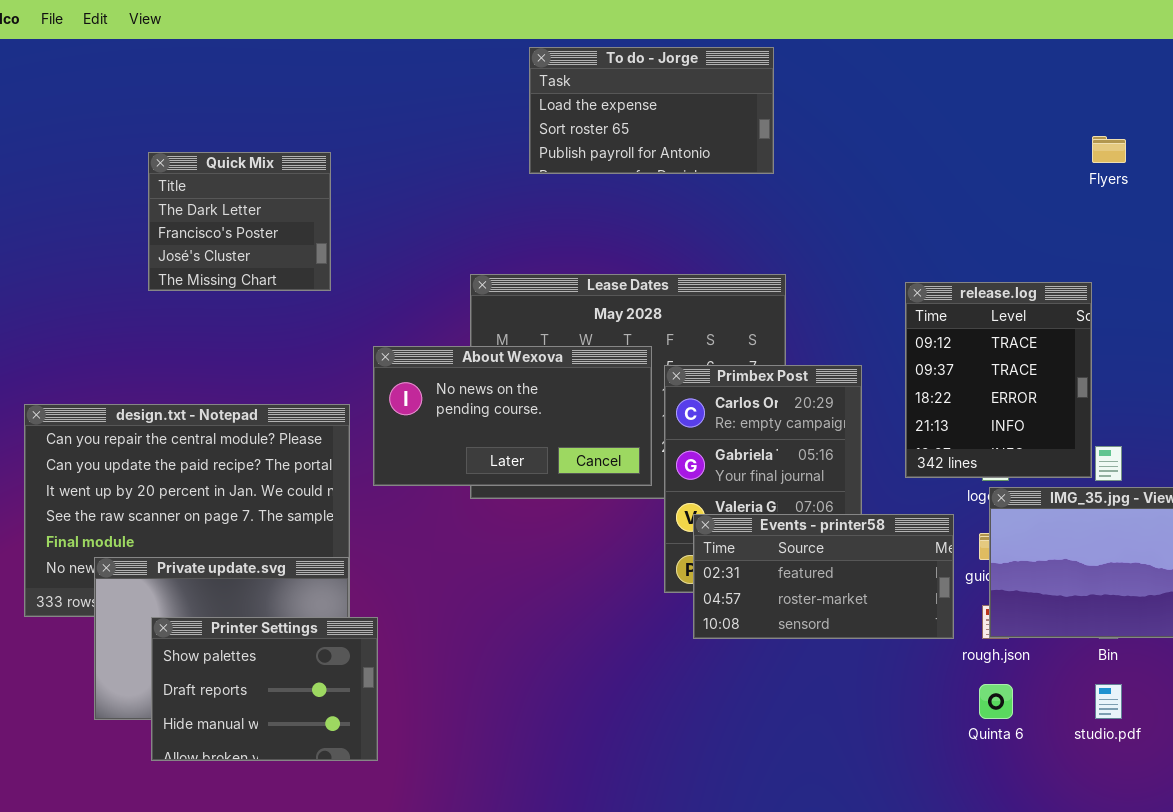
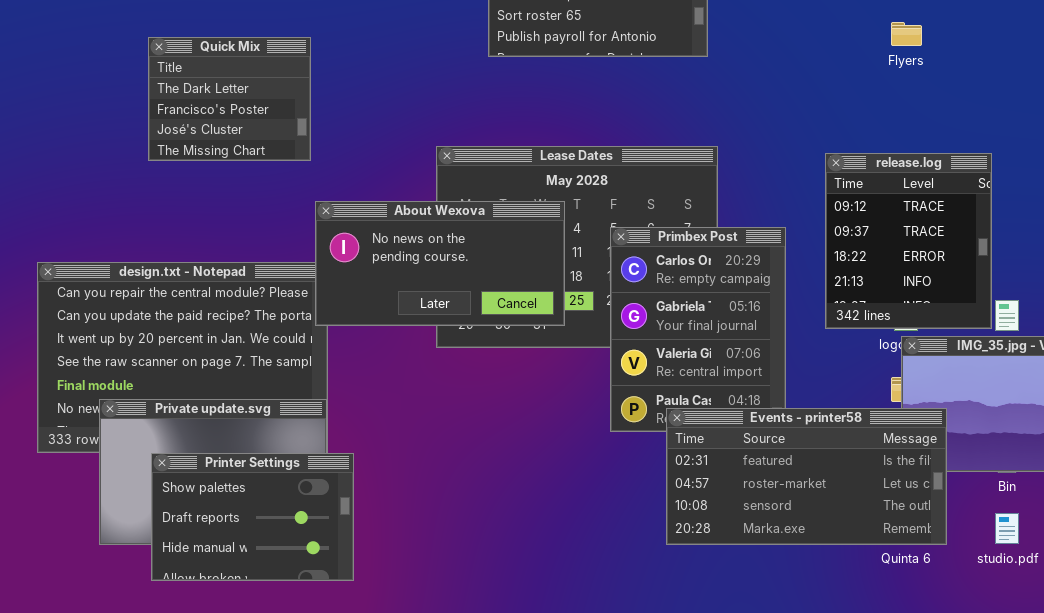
Flyers: [1092,136,1126,163] -> [891,22,922,46], moved
About Wexova: [373,346,652,486] -> [315,201,565,326], moved
Events - printer58: [693,514,954,639] -> [666,408,947,545], moved, resized

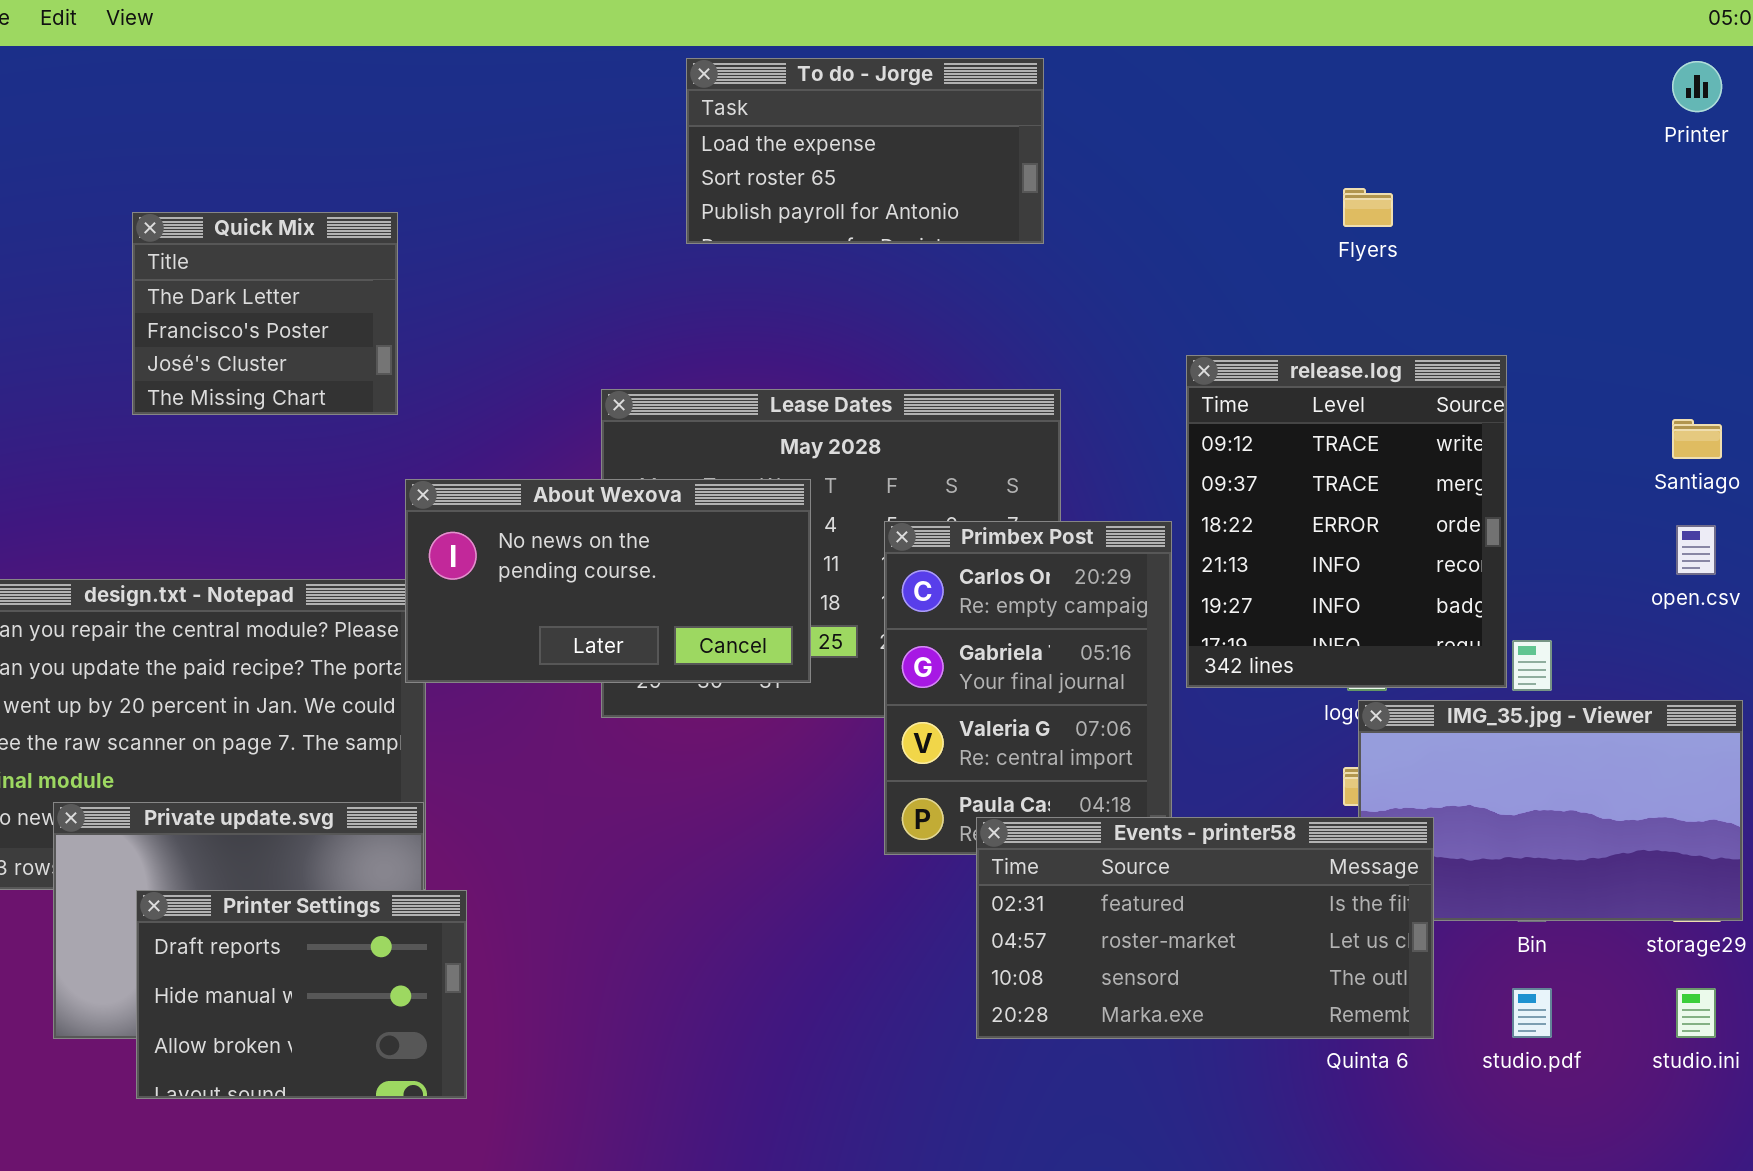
release.log: [825,153,992,329] -> [1186,355,1507,688], resized
Printer Settings: [151,453,354,581] -> [136,890,467,1099], scrolled down 1 row

